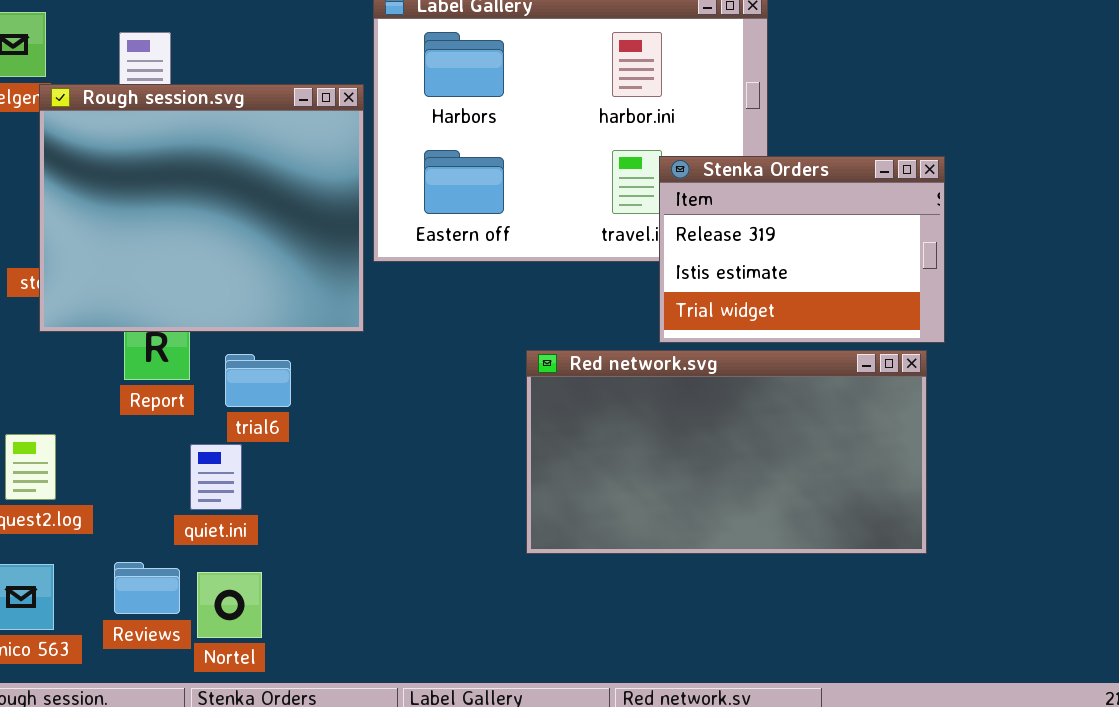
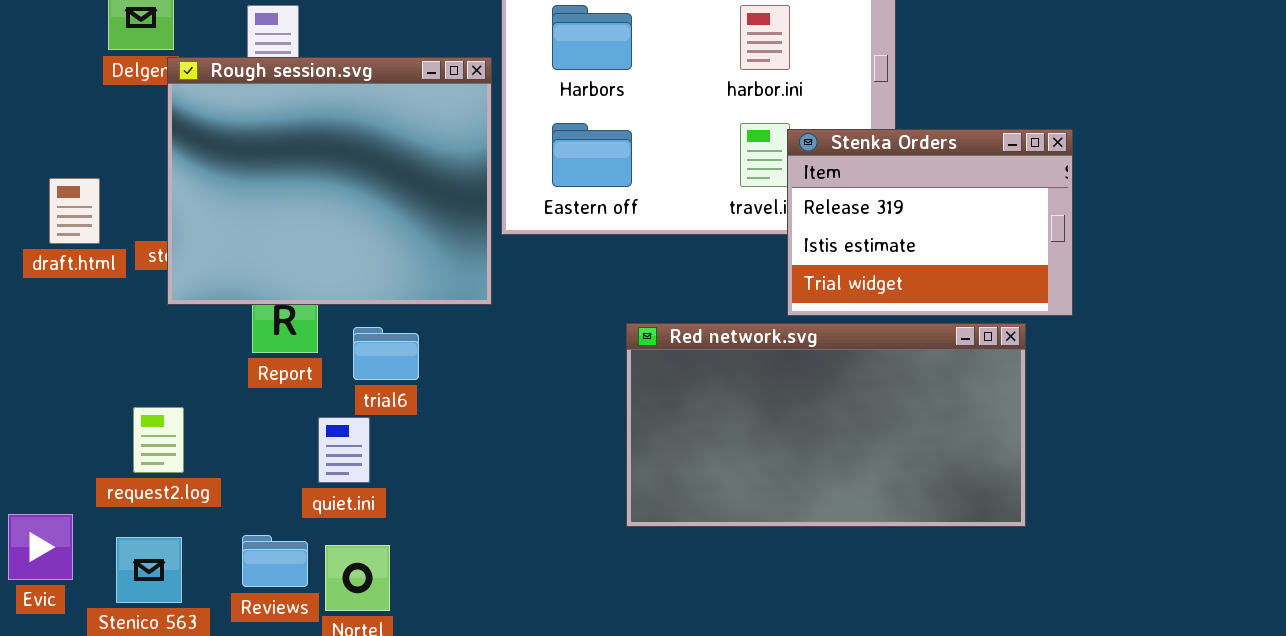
Red network.svg: [526,350,927,554] -> [626,323,1026,527], moved

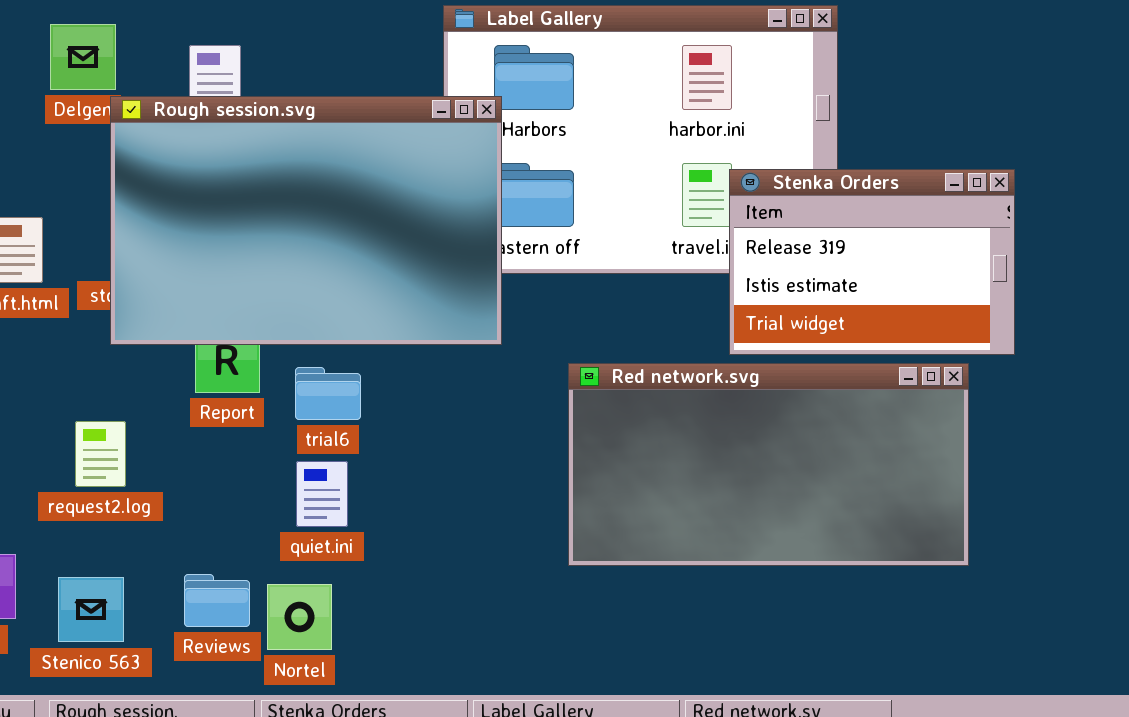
Rough session.svg: [167,57,492,305] -> [110,96,502,345], resized
request2.log: [133,407,184,473] -> [75,421,126,487], moved
quiet.ini: [318,417,370,483] -> [296,461,348,527], moved

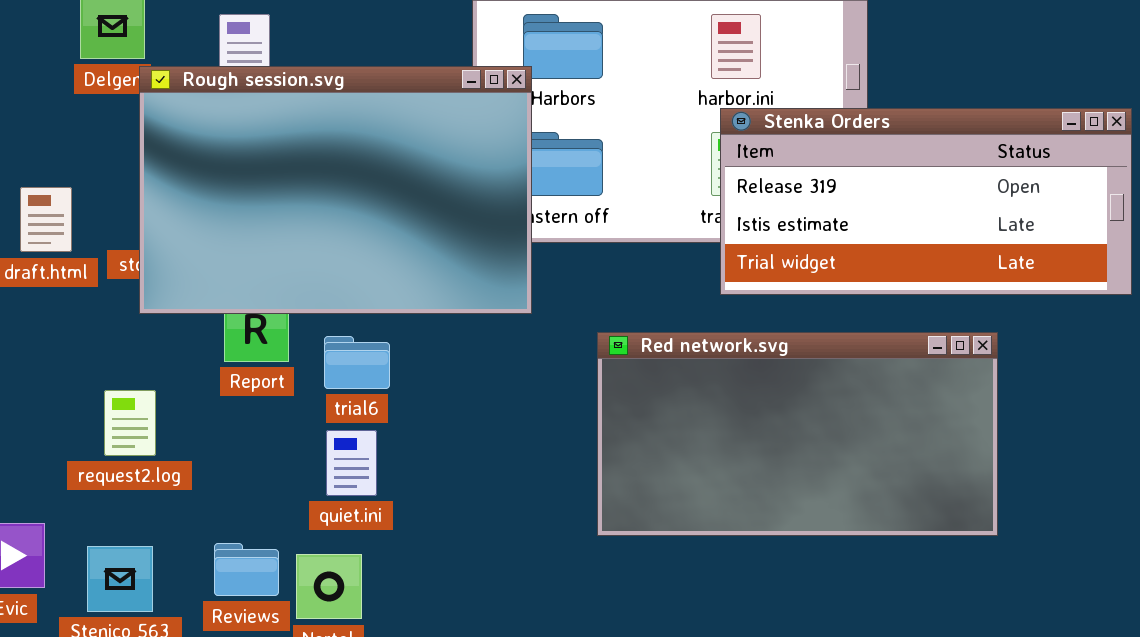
Stenka Orders: [729,169,1015,355] -> [720,108,1132,295], moved, resized

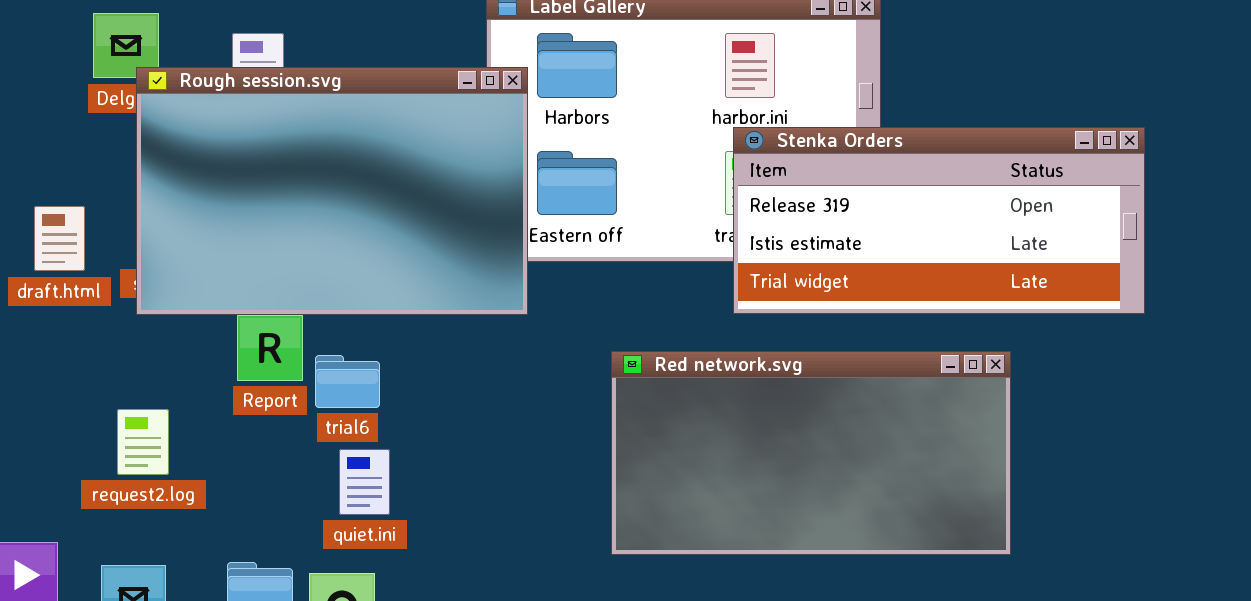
Rough session.svg: [139,66,532,314] -> [136,67,528,315], moved
trial6: [324,336,390,389] -> [315,355,380,408], moved

